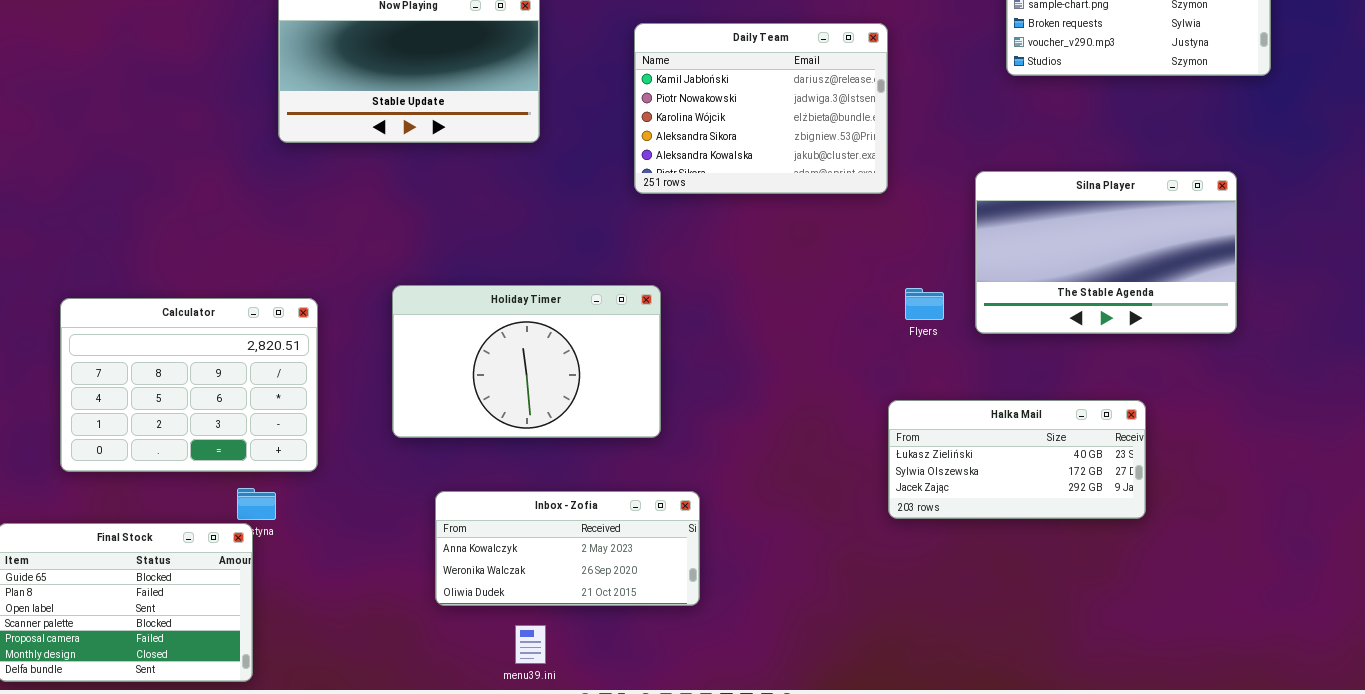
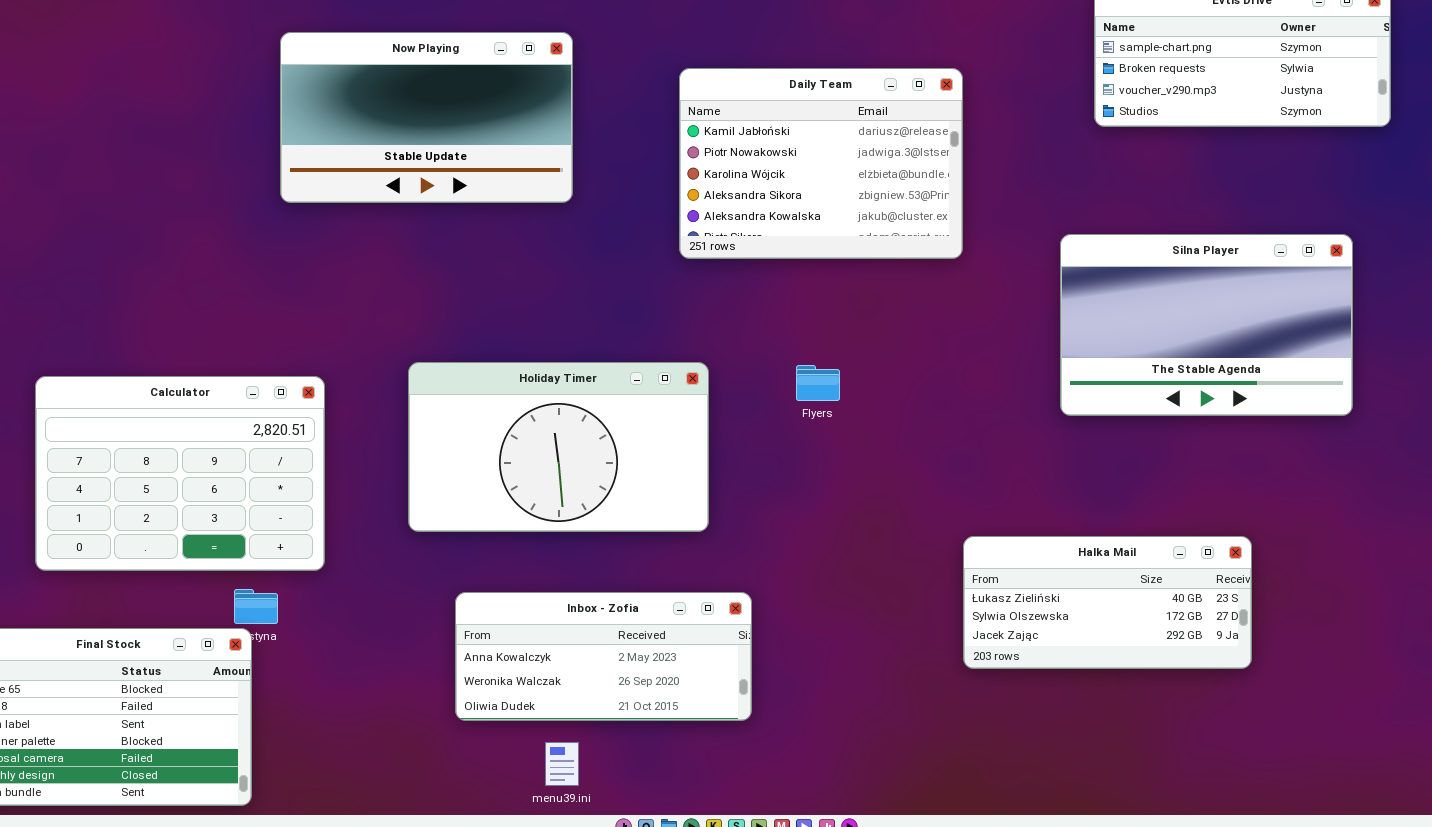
Flyers: [905,288,944,320] -> [796,365,840,401], moved
Halka Mail: [888,400,1146,519] -> [963,536,1252,669], moved

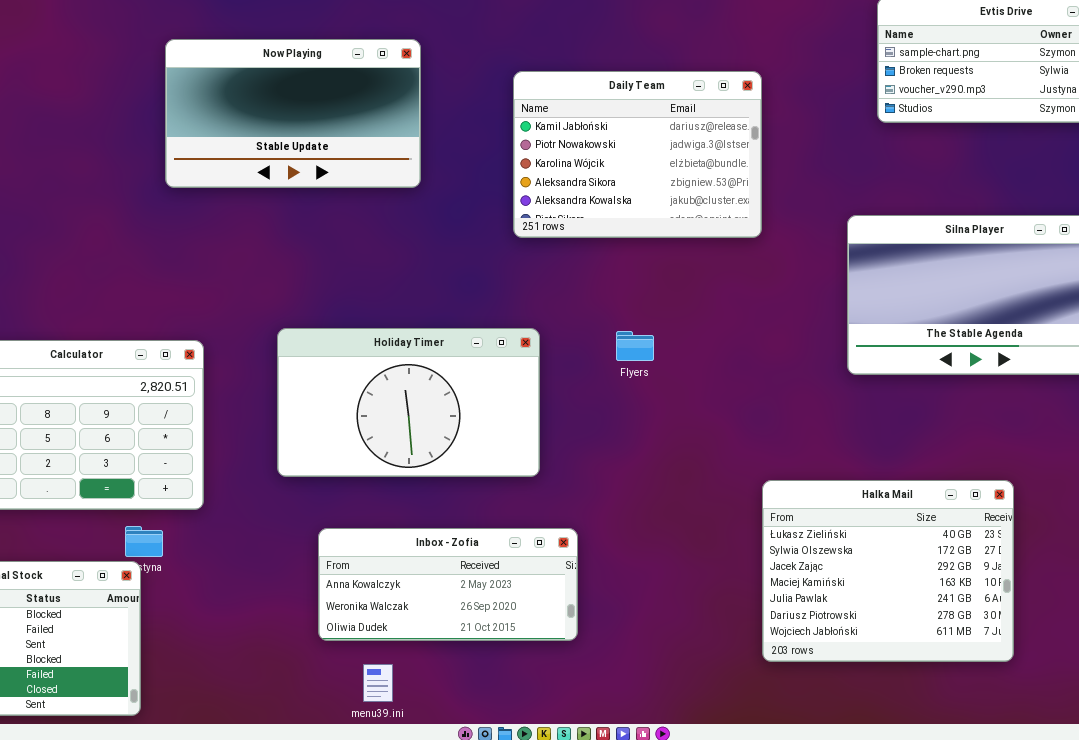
Halka Mail: [963,536,1252,669] -> [762,480,1014,662], resized
menu39.ini: [545,742,579,786] -> [363,664,393,702], moved

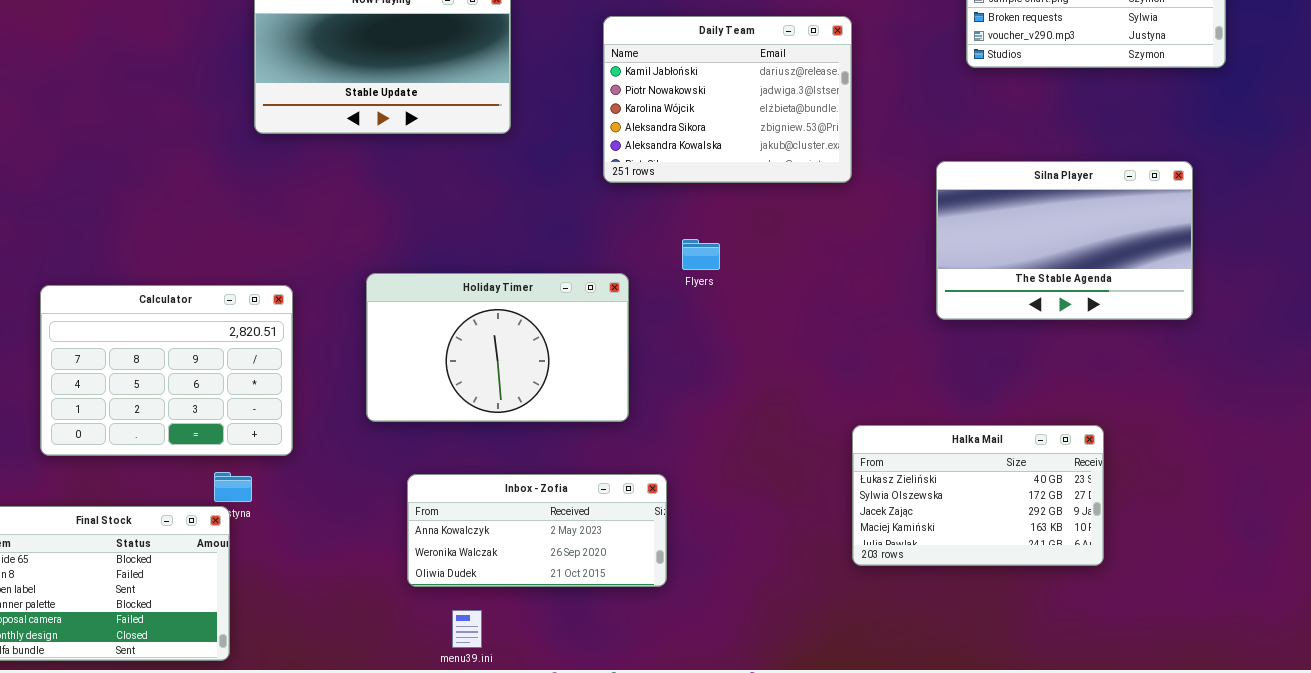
Flyers: [616,331,654,361] -> [682,239,720,270], moved
Halka Mail: [762,480,1014,662] -> [852,425,1104,566], resized

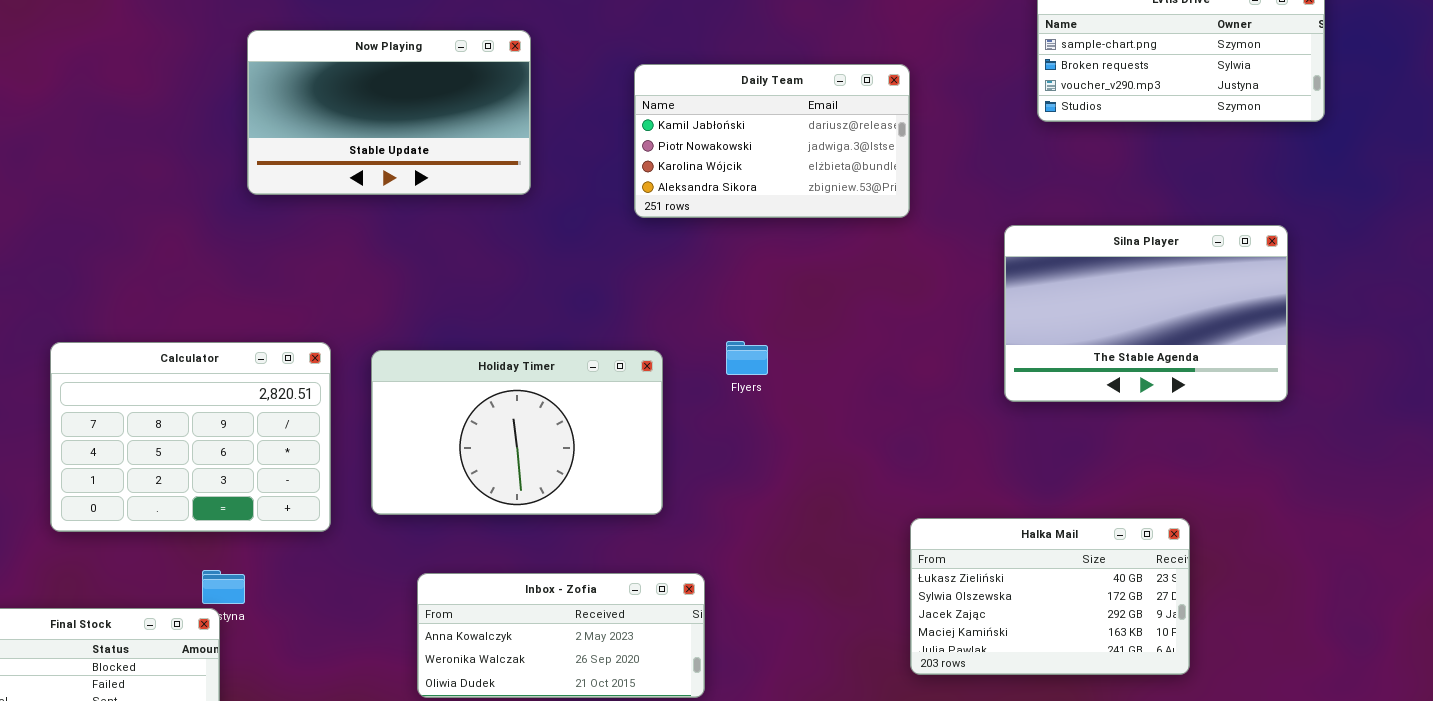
Daily Team: [603,16,852,183] -> [634,64,910,218], resized
Flyers: [682,239,720,270] -> [726,341,768,375], moved
Calculator: [40,285,293,456] -> [50,342,331,532], moved

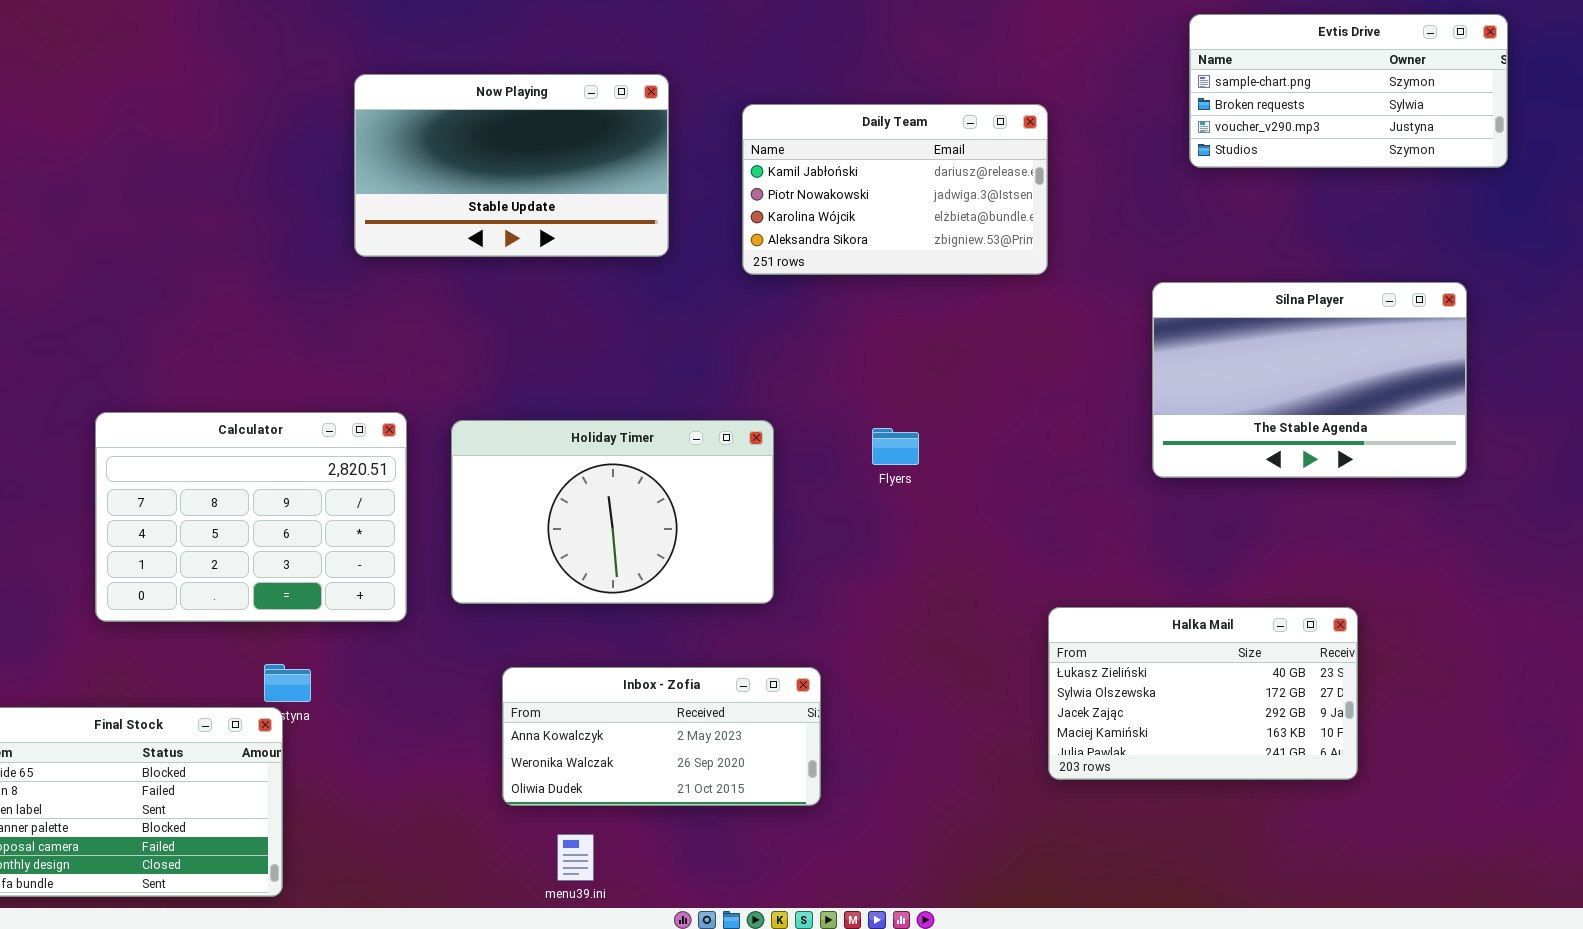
Now Playing: [247,30,531,195] -> [354,74,669,257], moved
Flyers: [726,341,768,375] -> [872,428,919,465], moved

